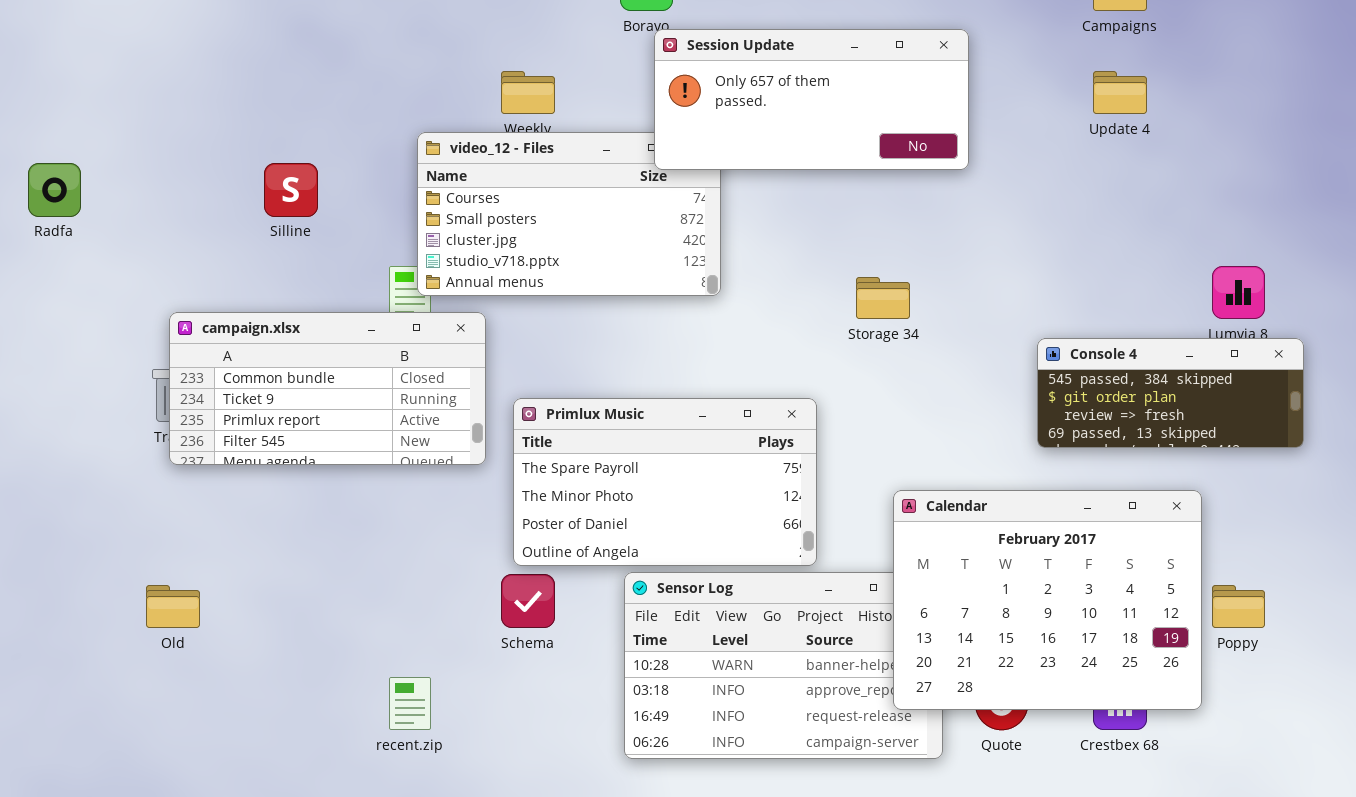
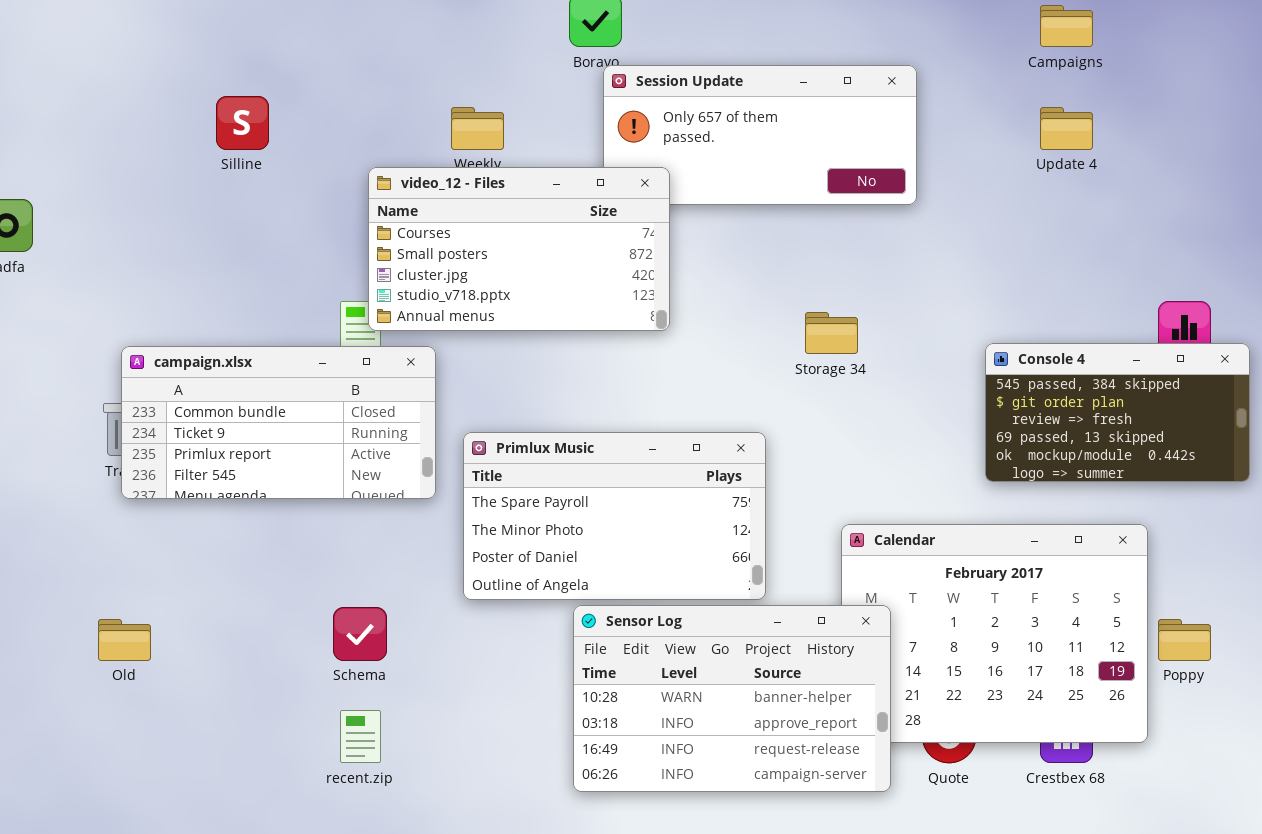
video_12 - Files: [417,132,721,296] -> [368,167,670,331], raised
Silline: [264,163,318,217] -> [216,96,269,150], moved
Console 4: [1037,338,1304,448] -> [985,343,1250,482], resized
Sensor Log: [624,572,943,759] -> [573,605,891,792], raised
Schema: [501,574,555,628] -> [333,607,387,661], moved

